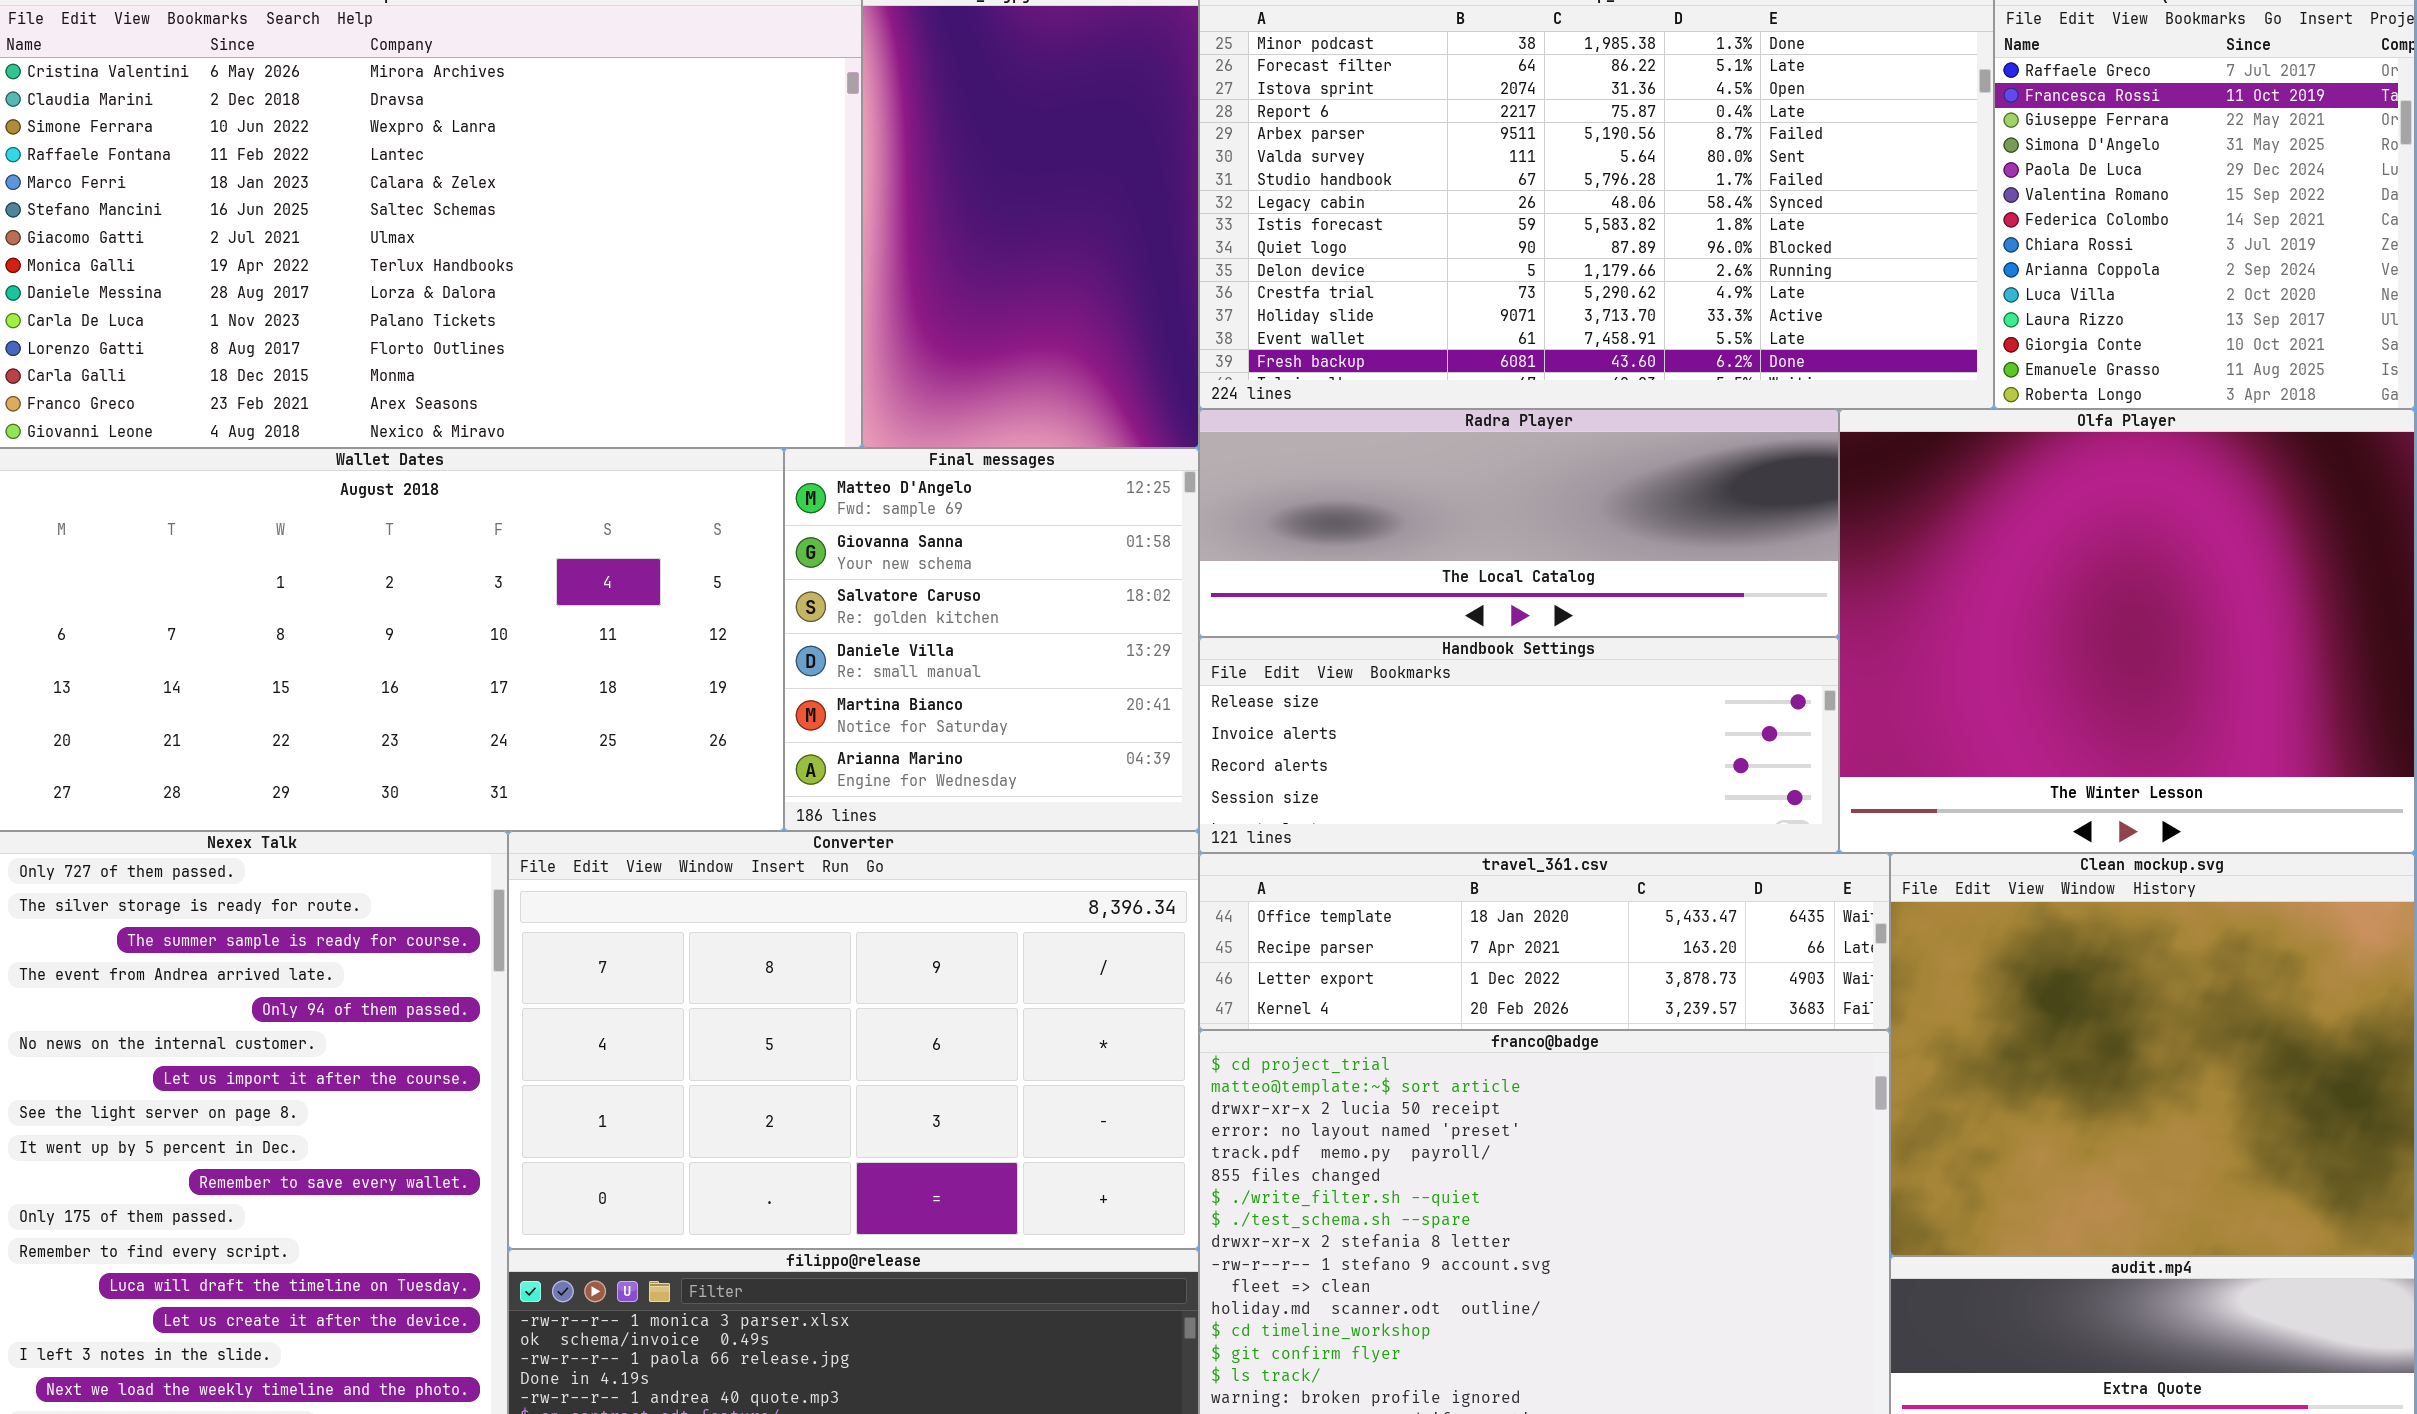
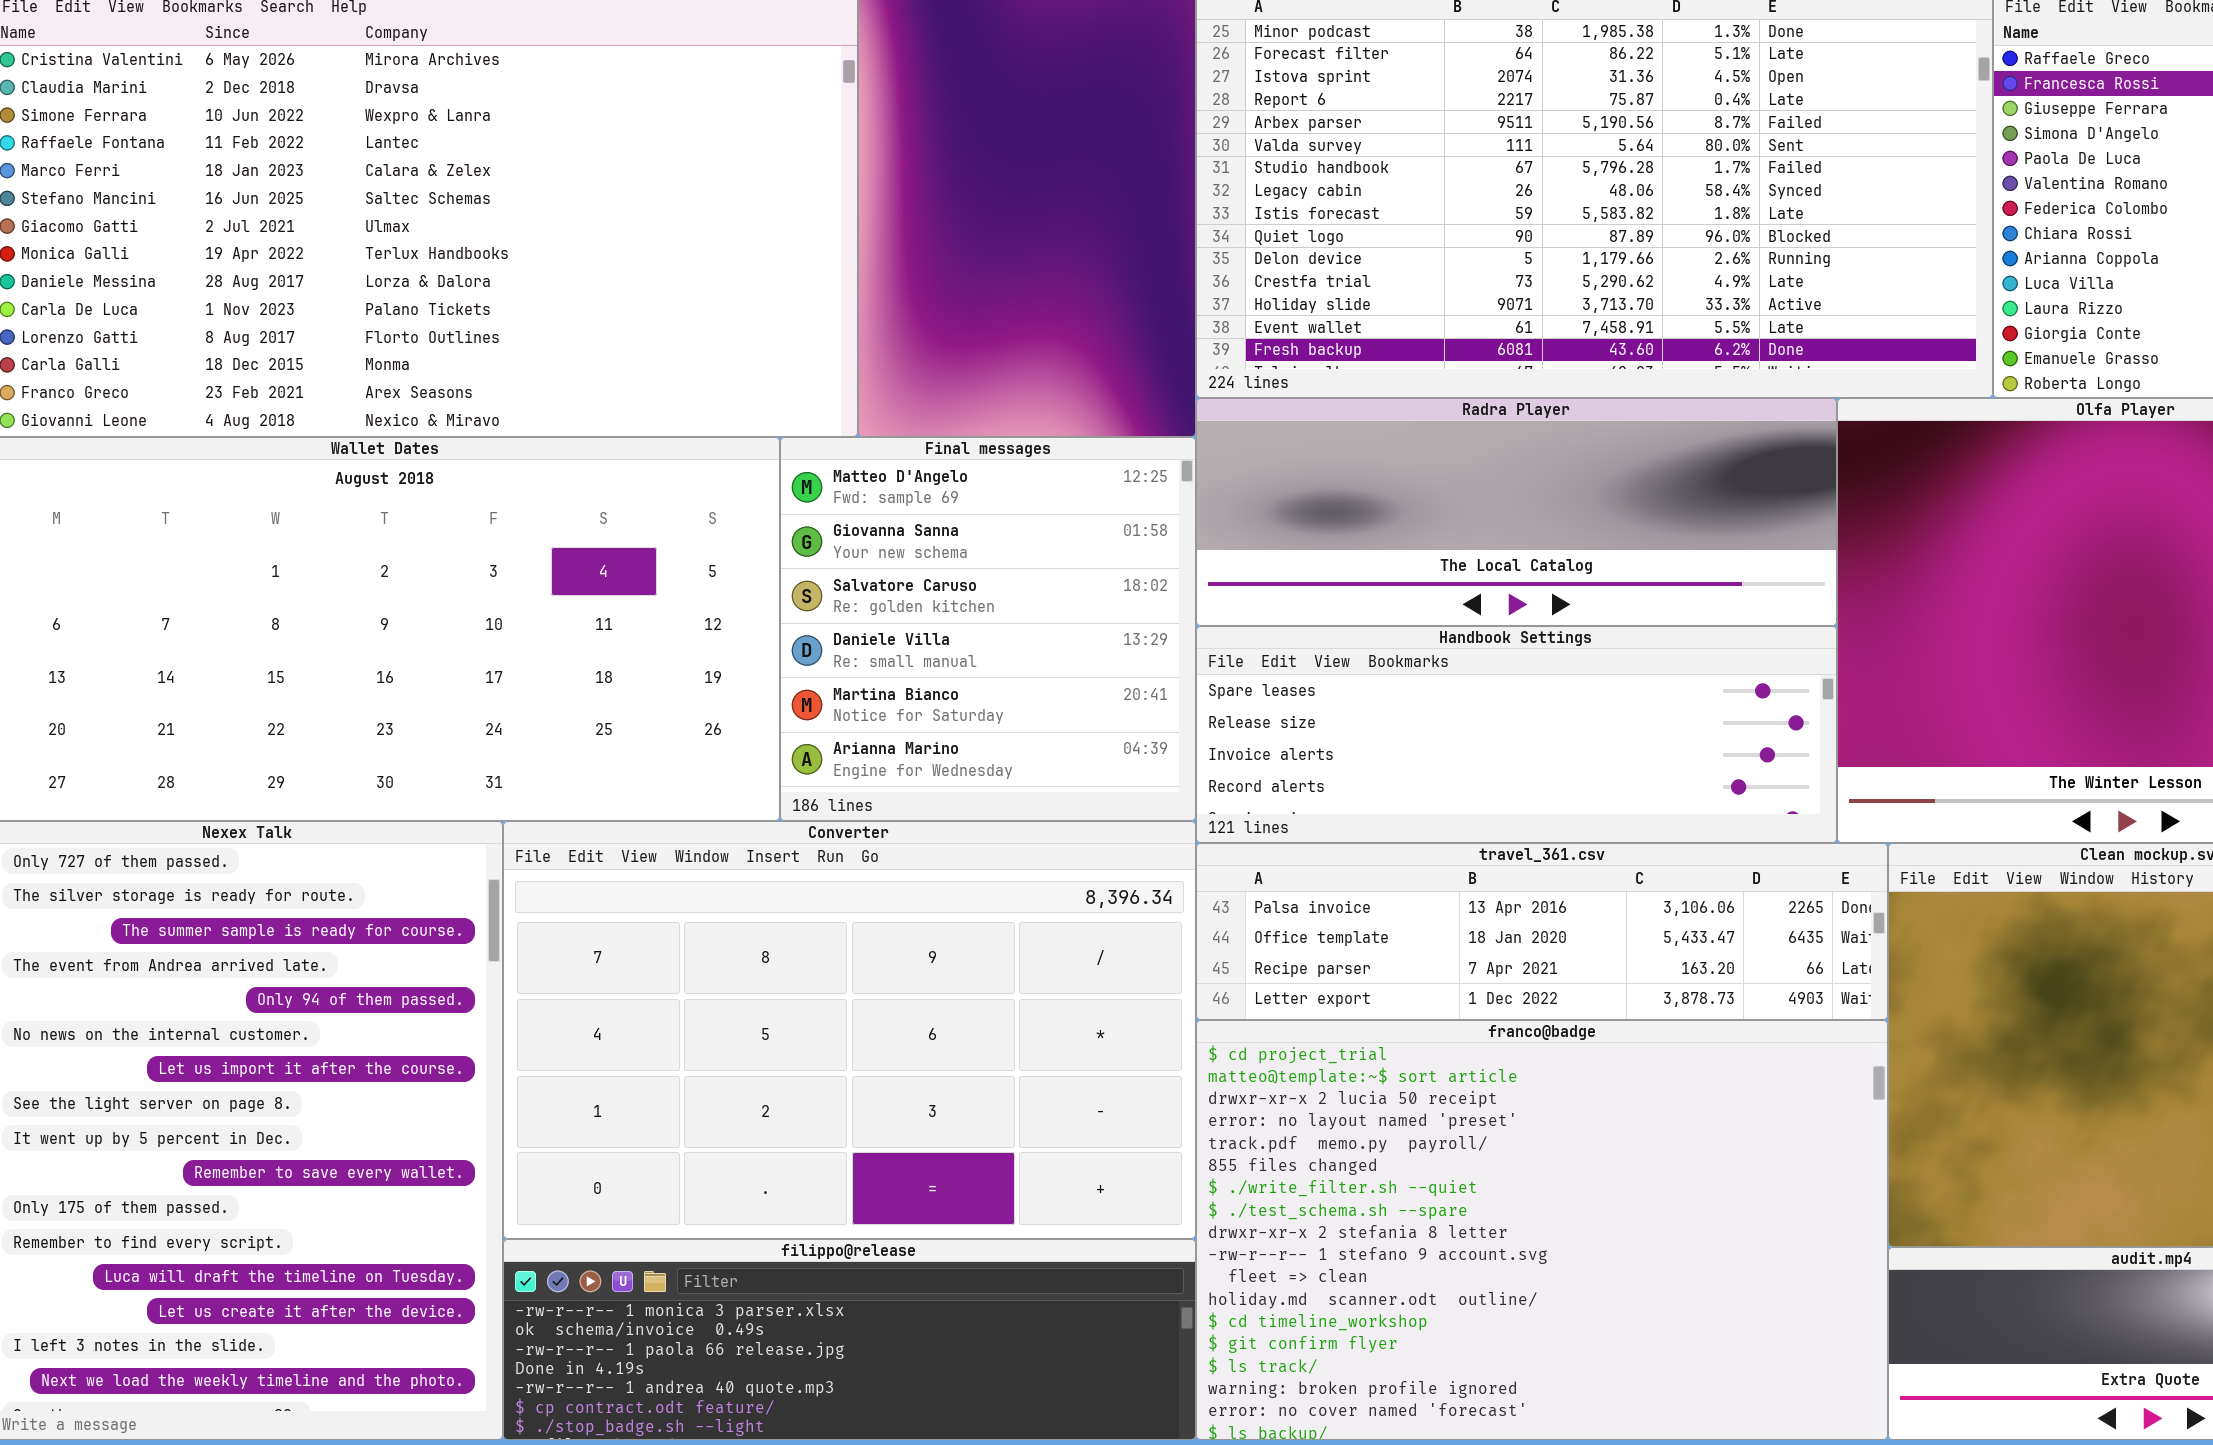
Handbook Settings: [1199,637,1839,853] -> [1196,626,1837,843], scrolled up 1 row
travel_361.csv: [1199,853,1890,1030] -> [1196,843,1888,1020], scrolled up 1 row

